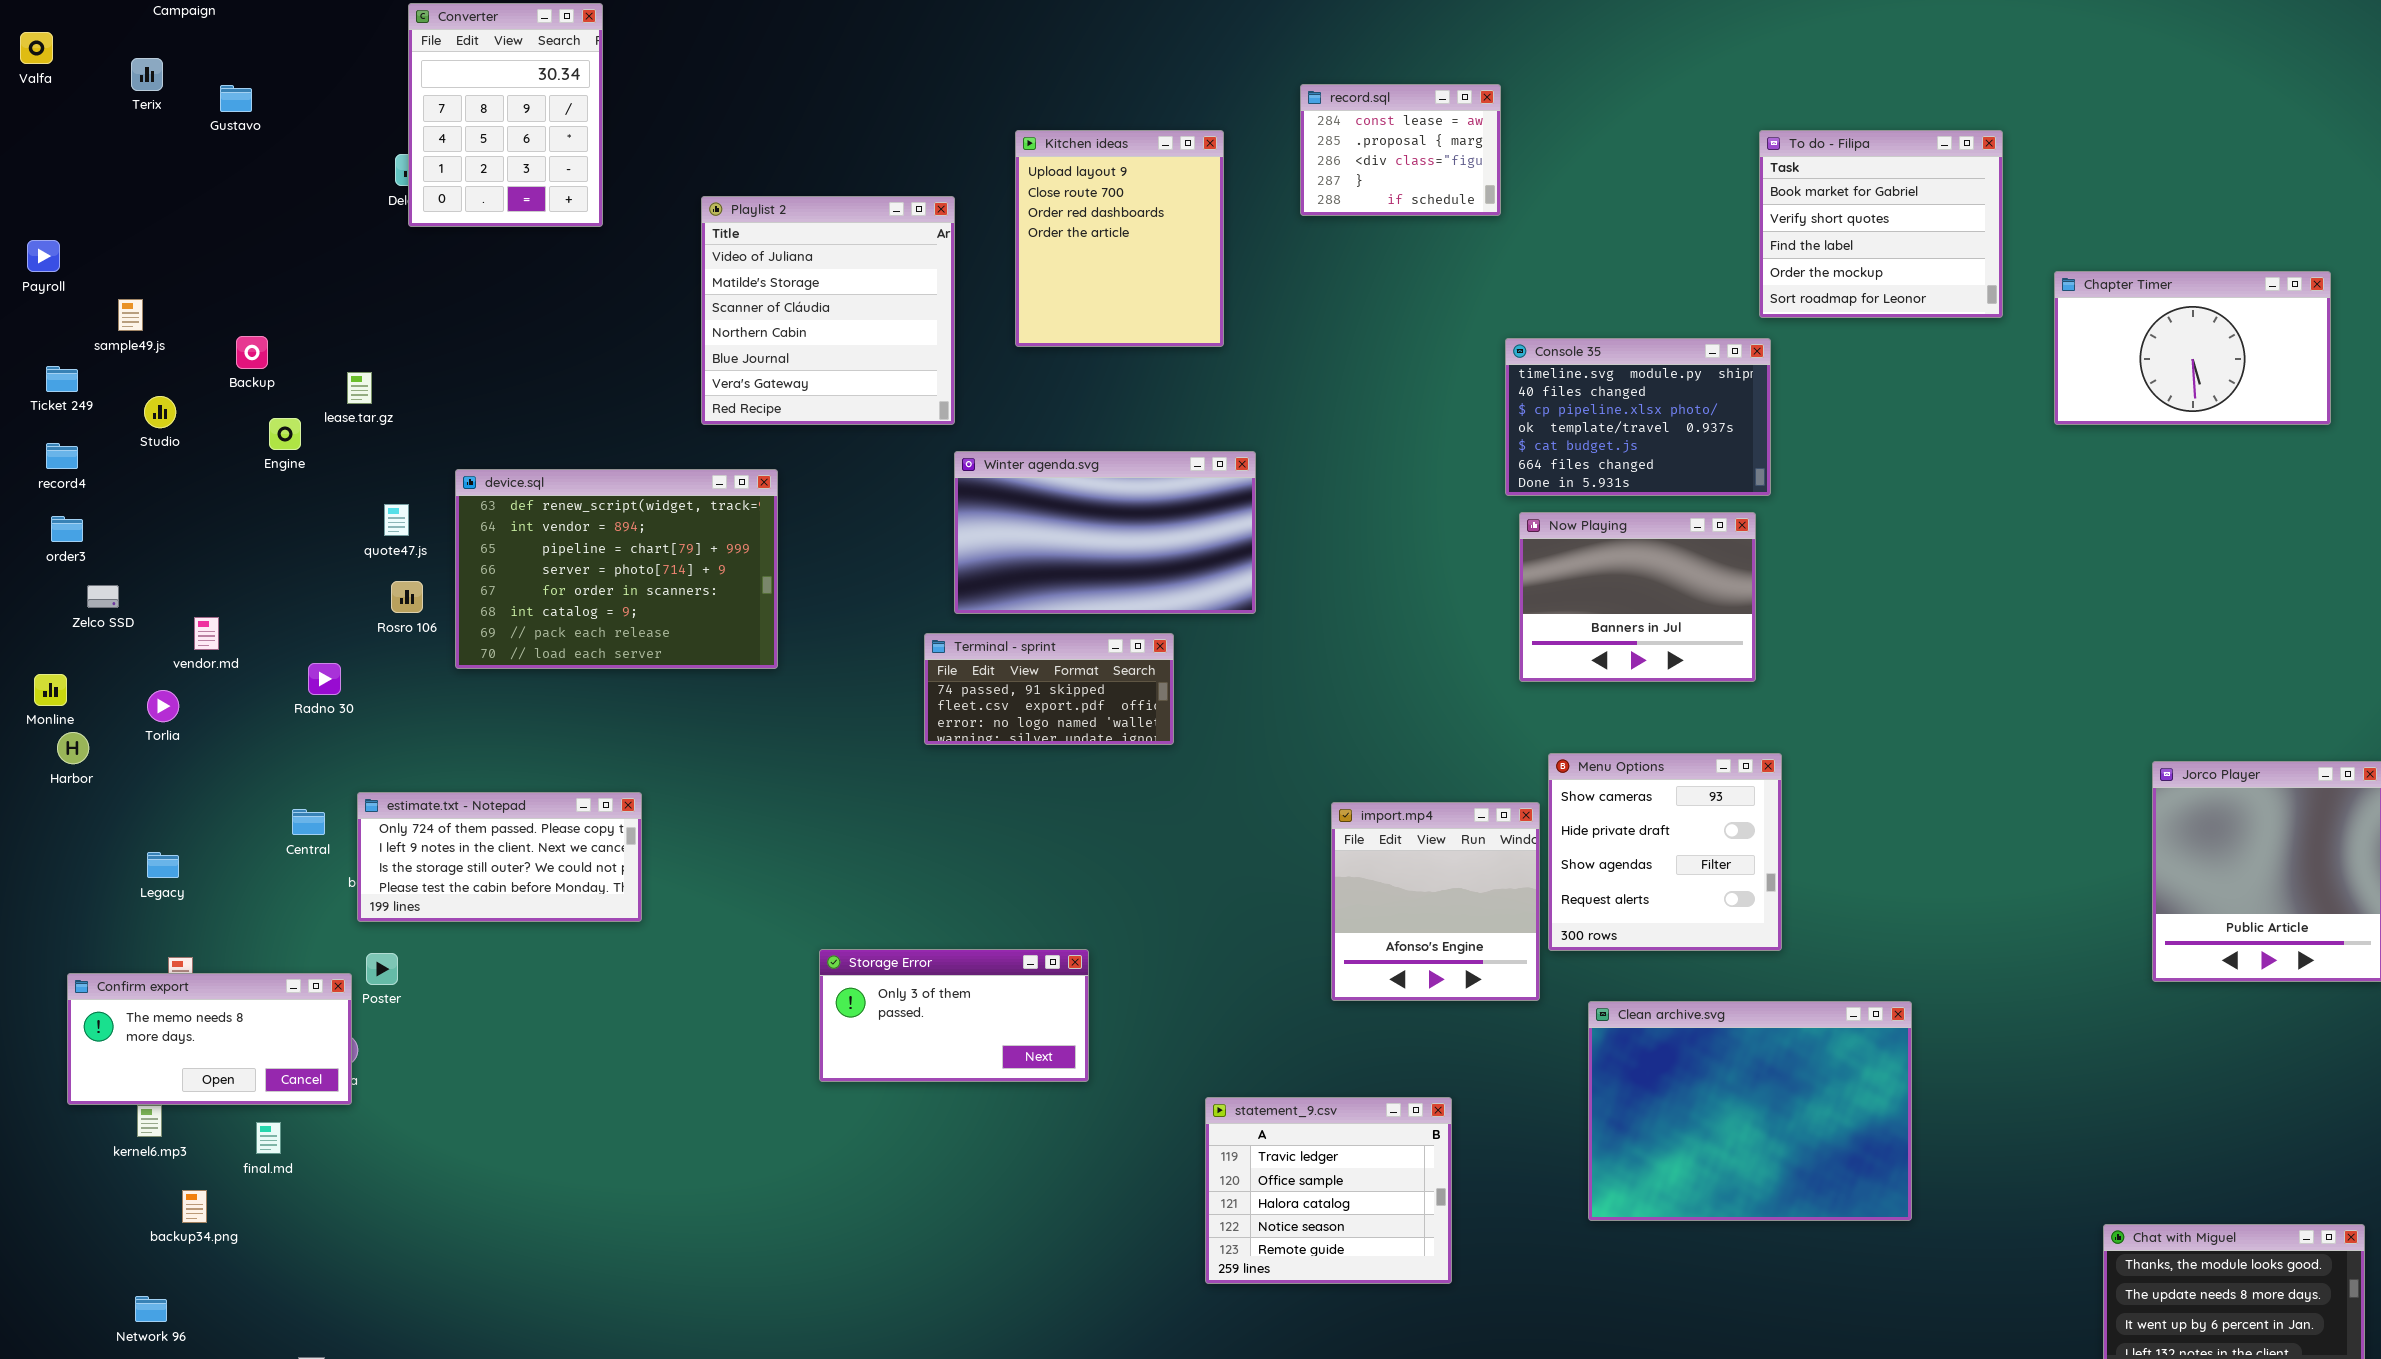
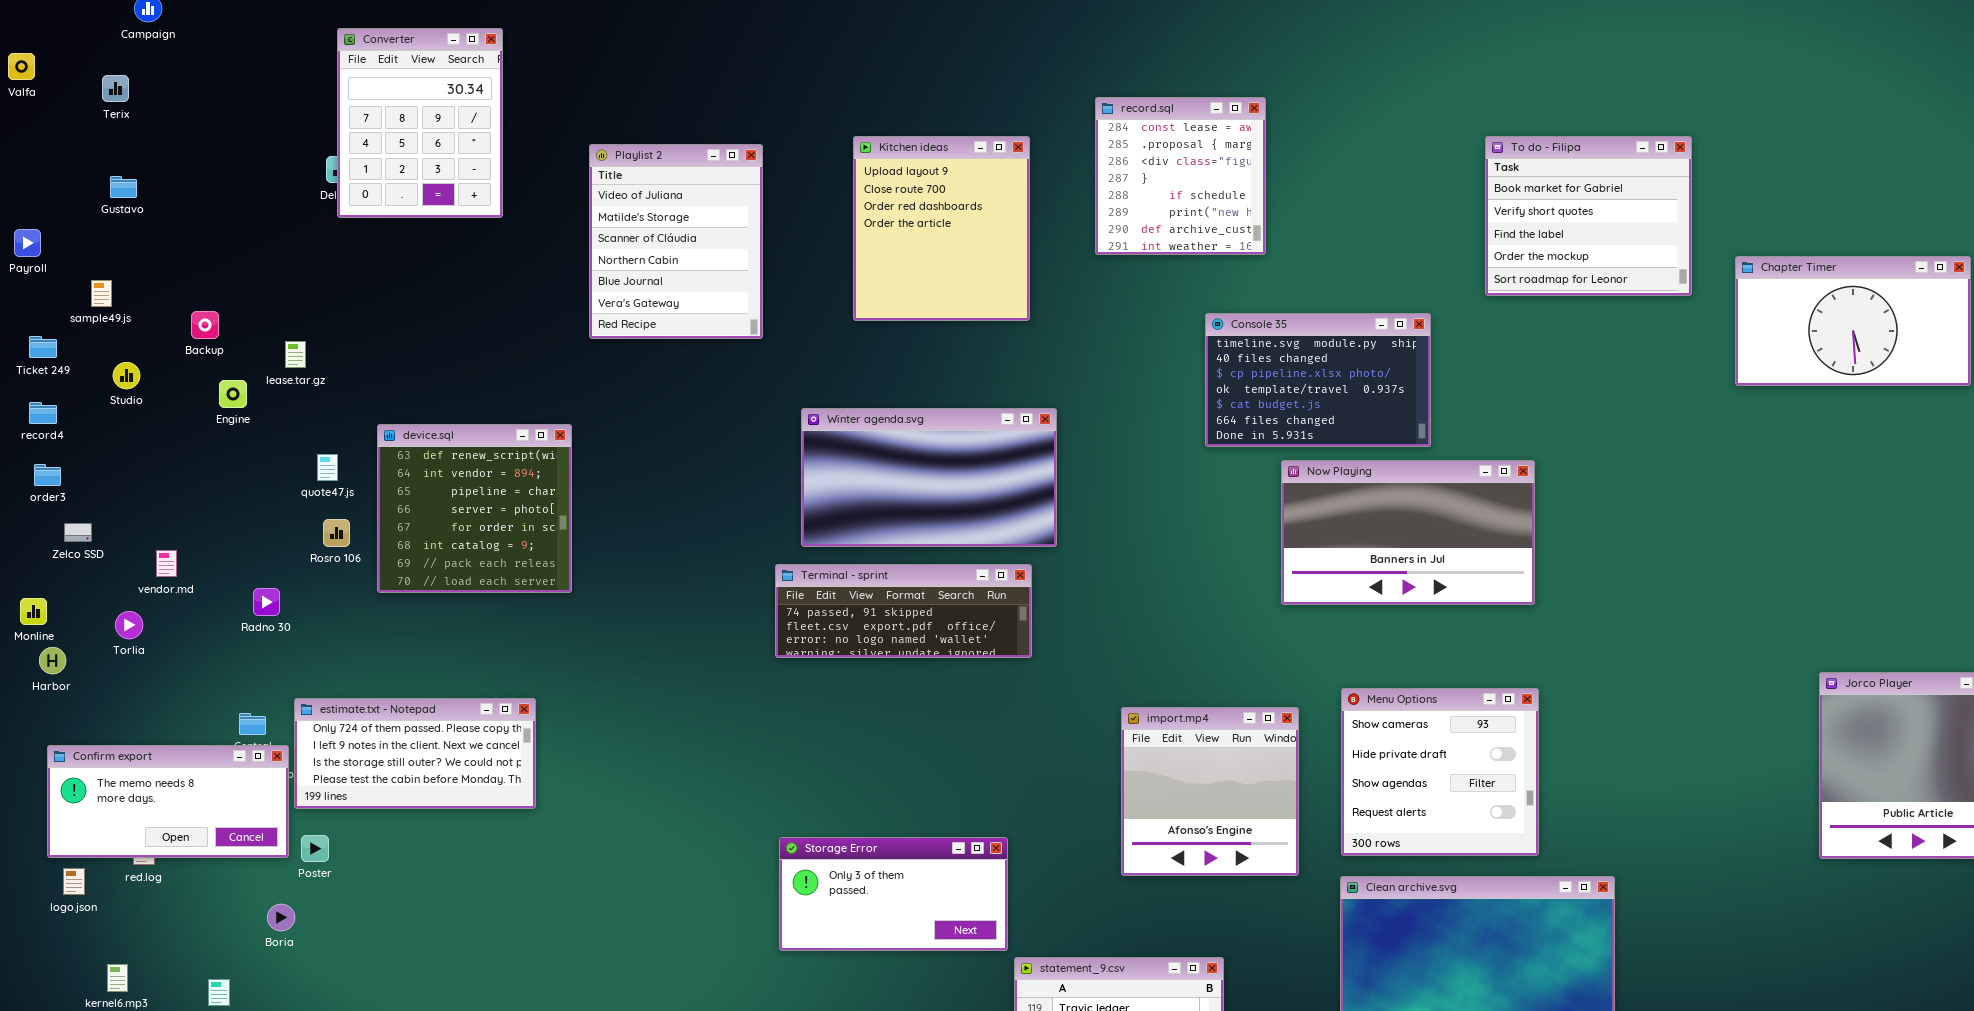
record.sql: [1300,84,1501,216] -> [1095,97,1266,255], resized
Gustavo: [220,85,252,112] -> [110,176,137,198], moved
Playlist 2: [701,196,955,425] -> [589,144,763,339], moved, resized
Console 35: [1505,338,1771,496] -> [1205,313,1431,447], moved
device.sql: [455,469,778,669] -> [377,424,572,593], resized
Now Playing: [1519,512,1756,682] -> [1281,460,1535,605], resized
Terminal - sprint: [924,633,1174,745] -> [775,564,1032,658], resized
Menu Options: [1548,753,1782,951] -> [1341,688,1539,856], moved
Storage Error: [819,949,1089,1082] -> [779,837,1008,951], moved
Confirm export: [67,973,352,1105] -> [47,745,289,858], moved

